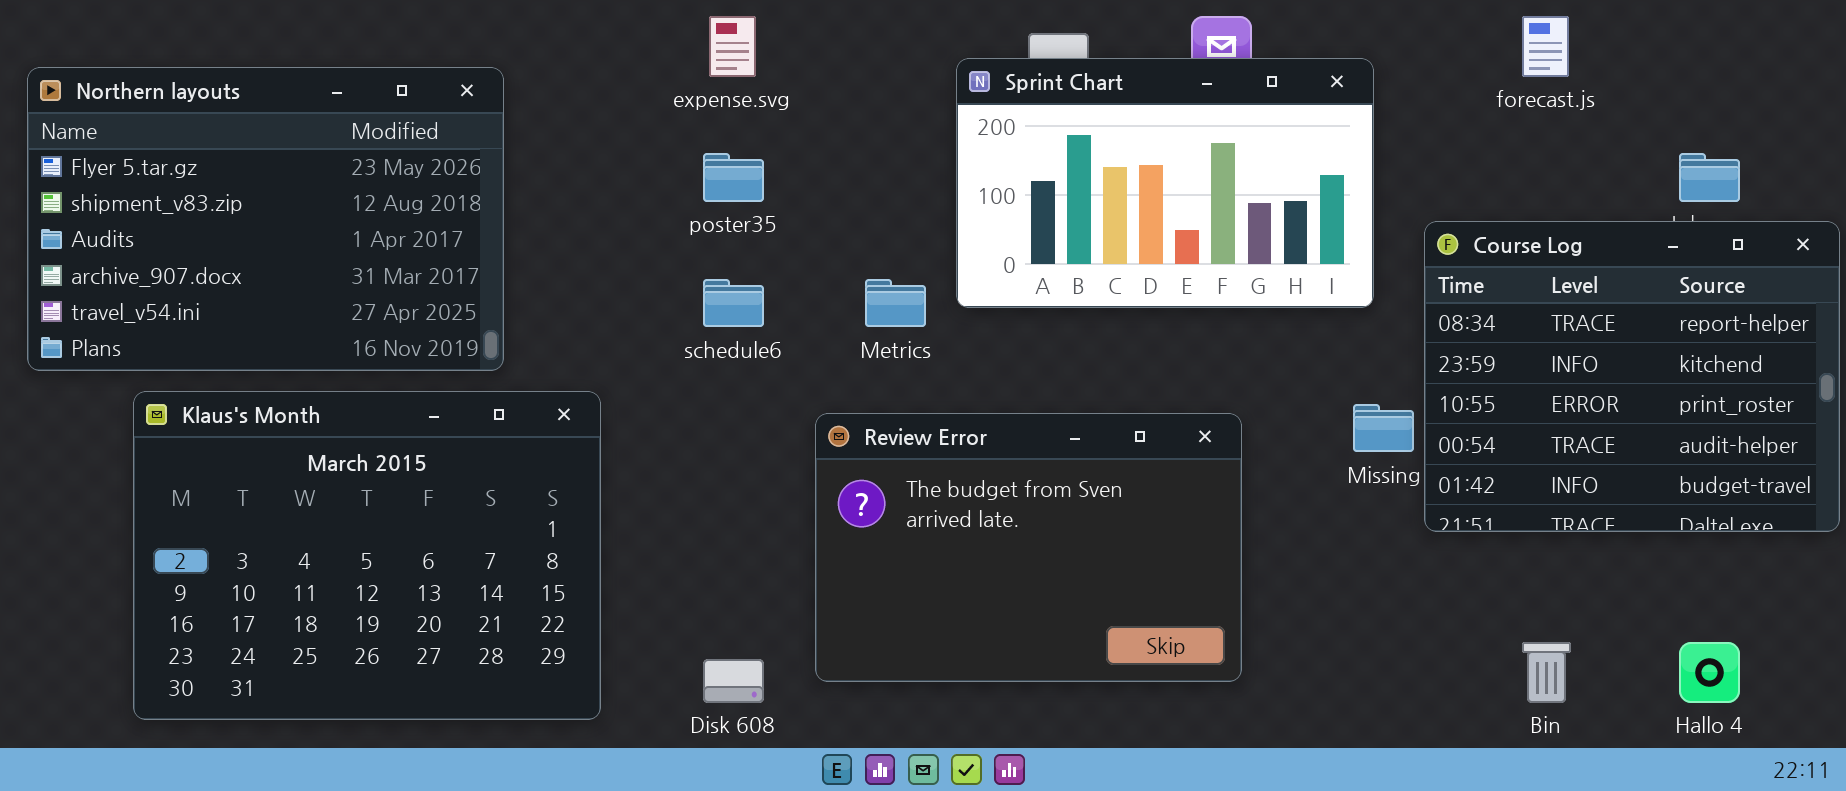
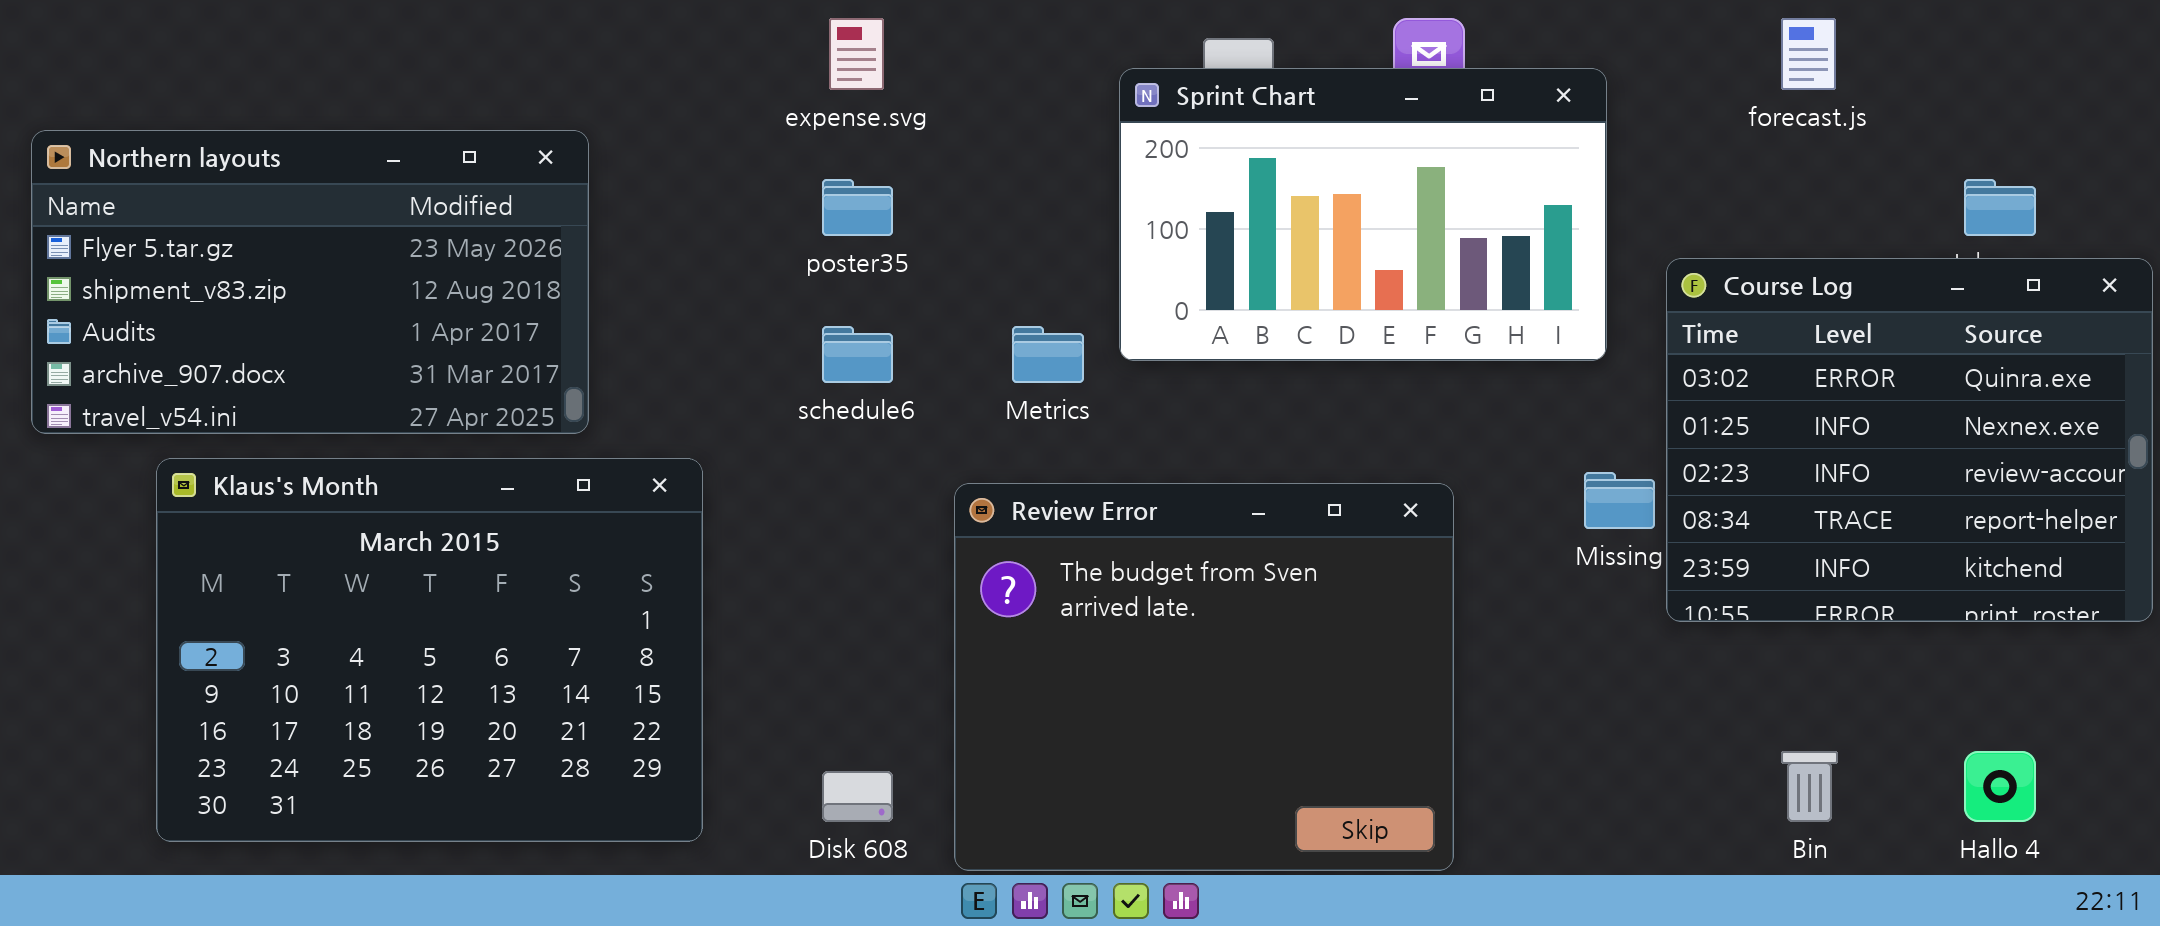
Northern layouts: [27,67,504,371] -> [31,130,589,434], resized
Course Log: [1424,221,1840,532] -> [1666,258,2153,622], scrolled up 3 rows
Review Error: [815,413,1242,682] -> [954,483,1454,871], resized

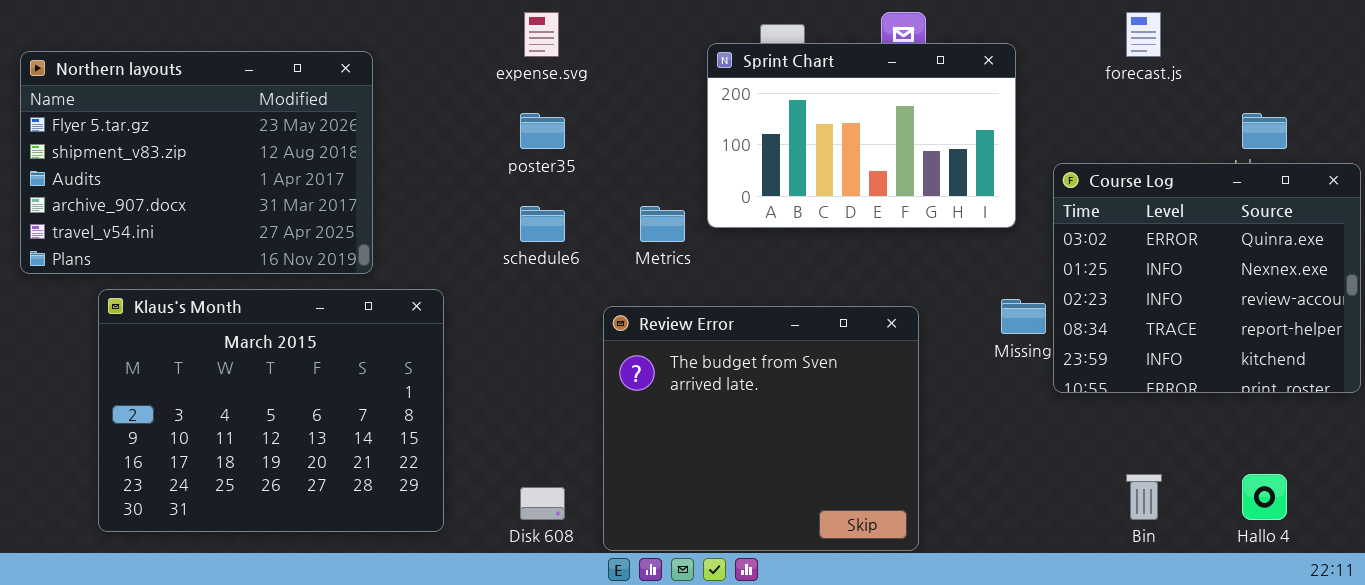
Northern layouts: [31,130,589,434] -> [20,51,373,274], resized

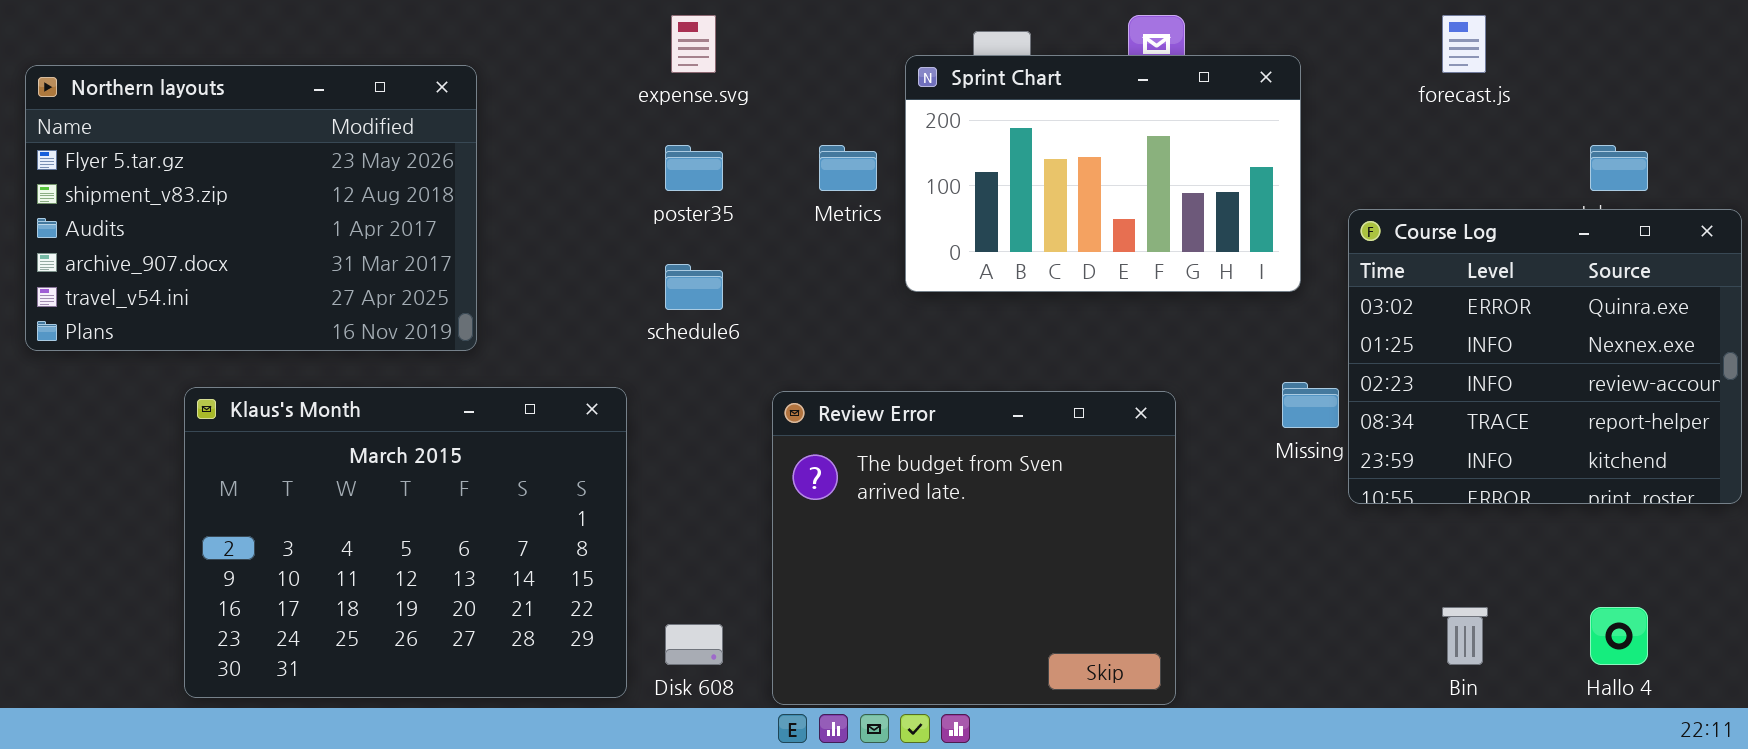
Metrics: [640,206,685,242] -> [819,145,877,191], moved
Klaus's Month: [98,289,444,532] -> [184,387,627,698], moved

